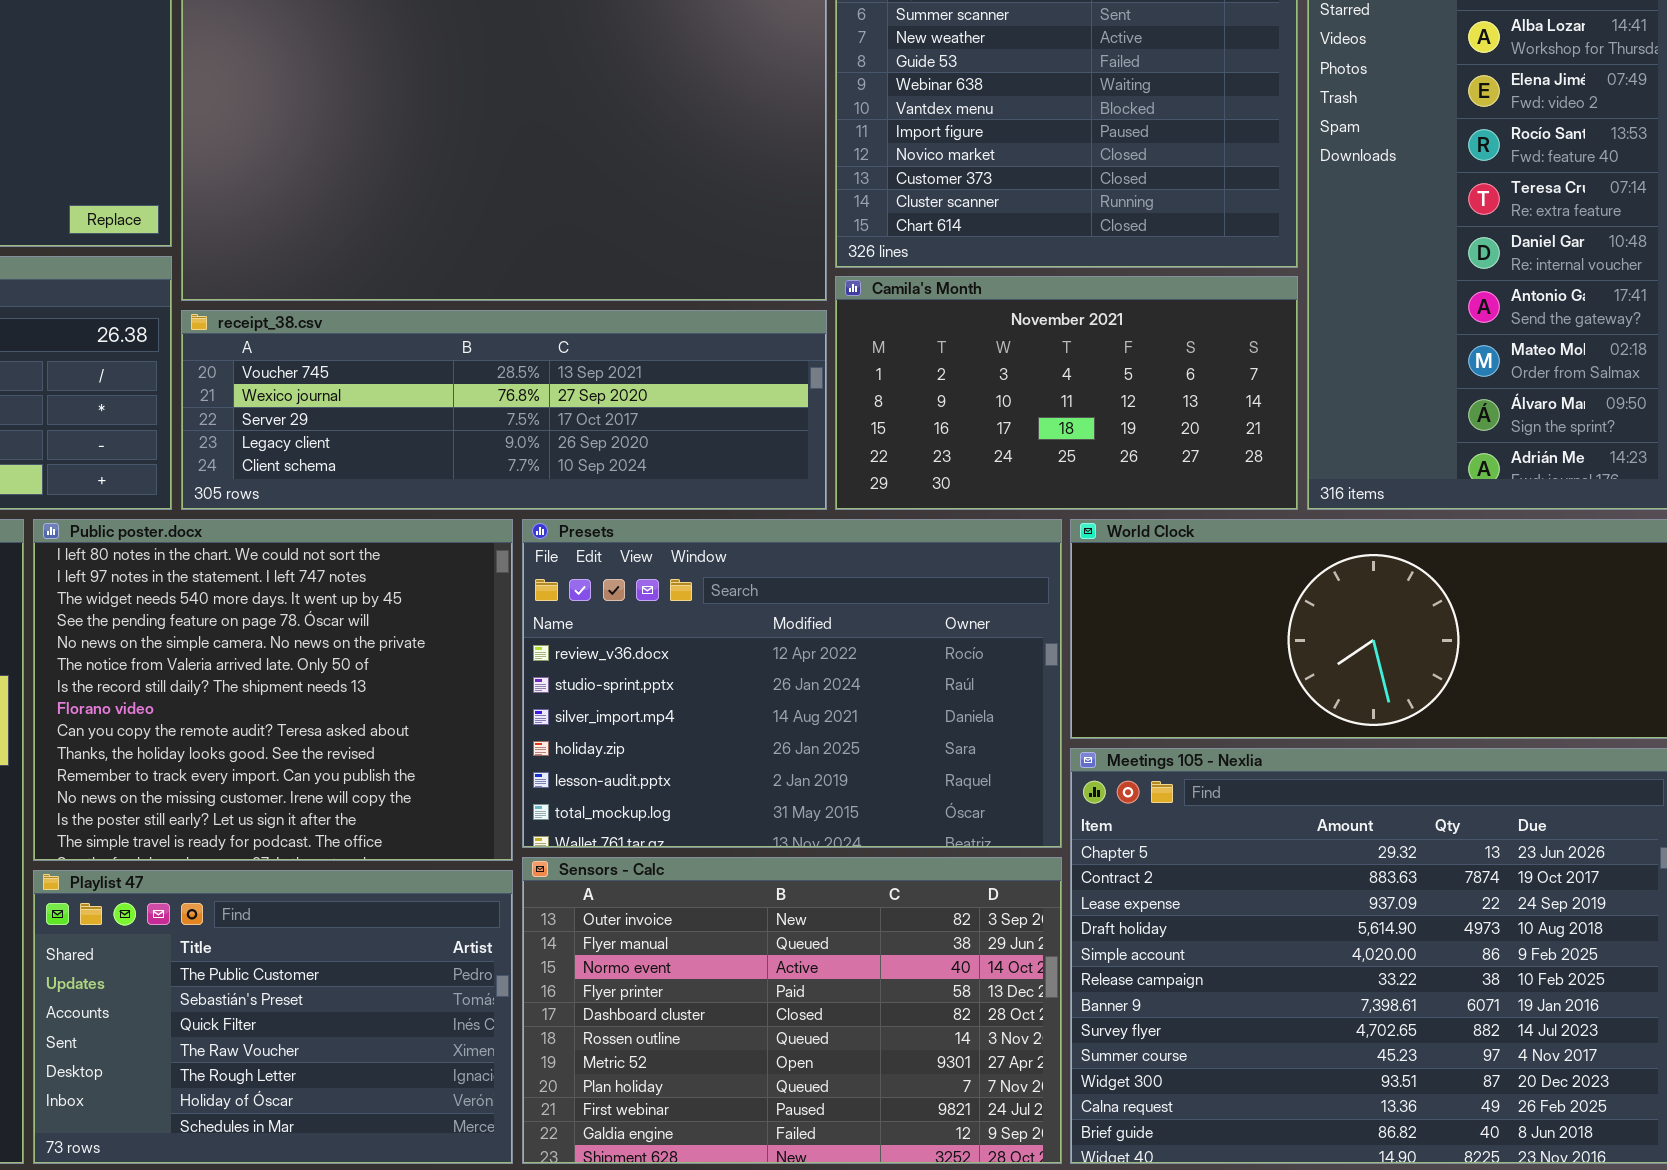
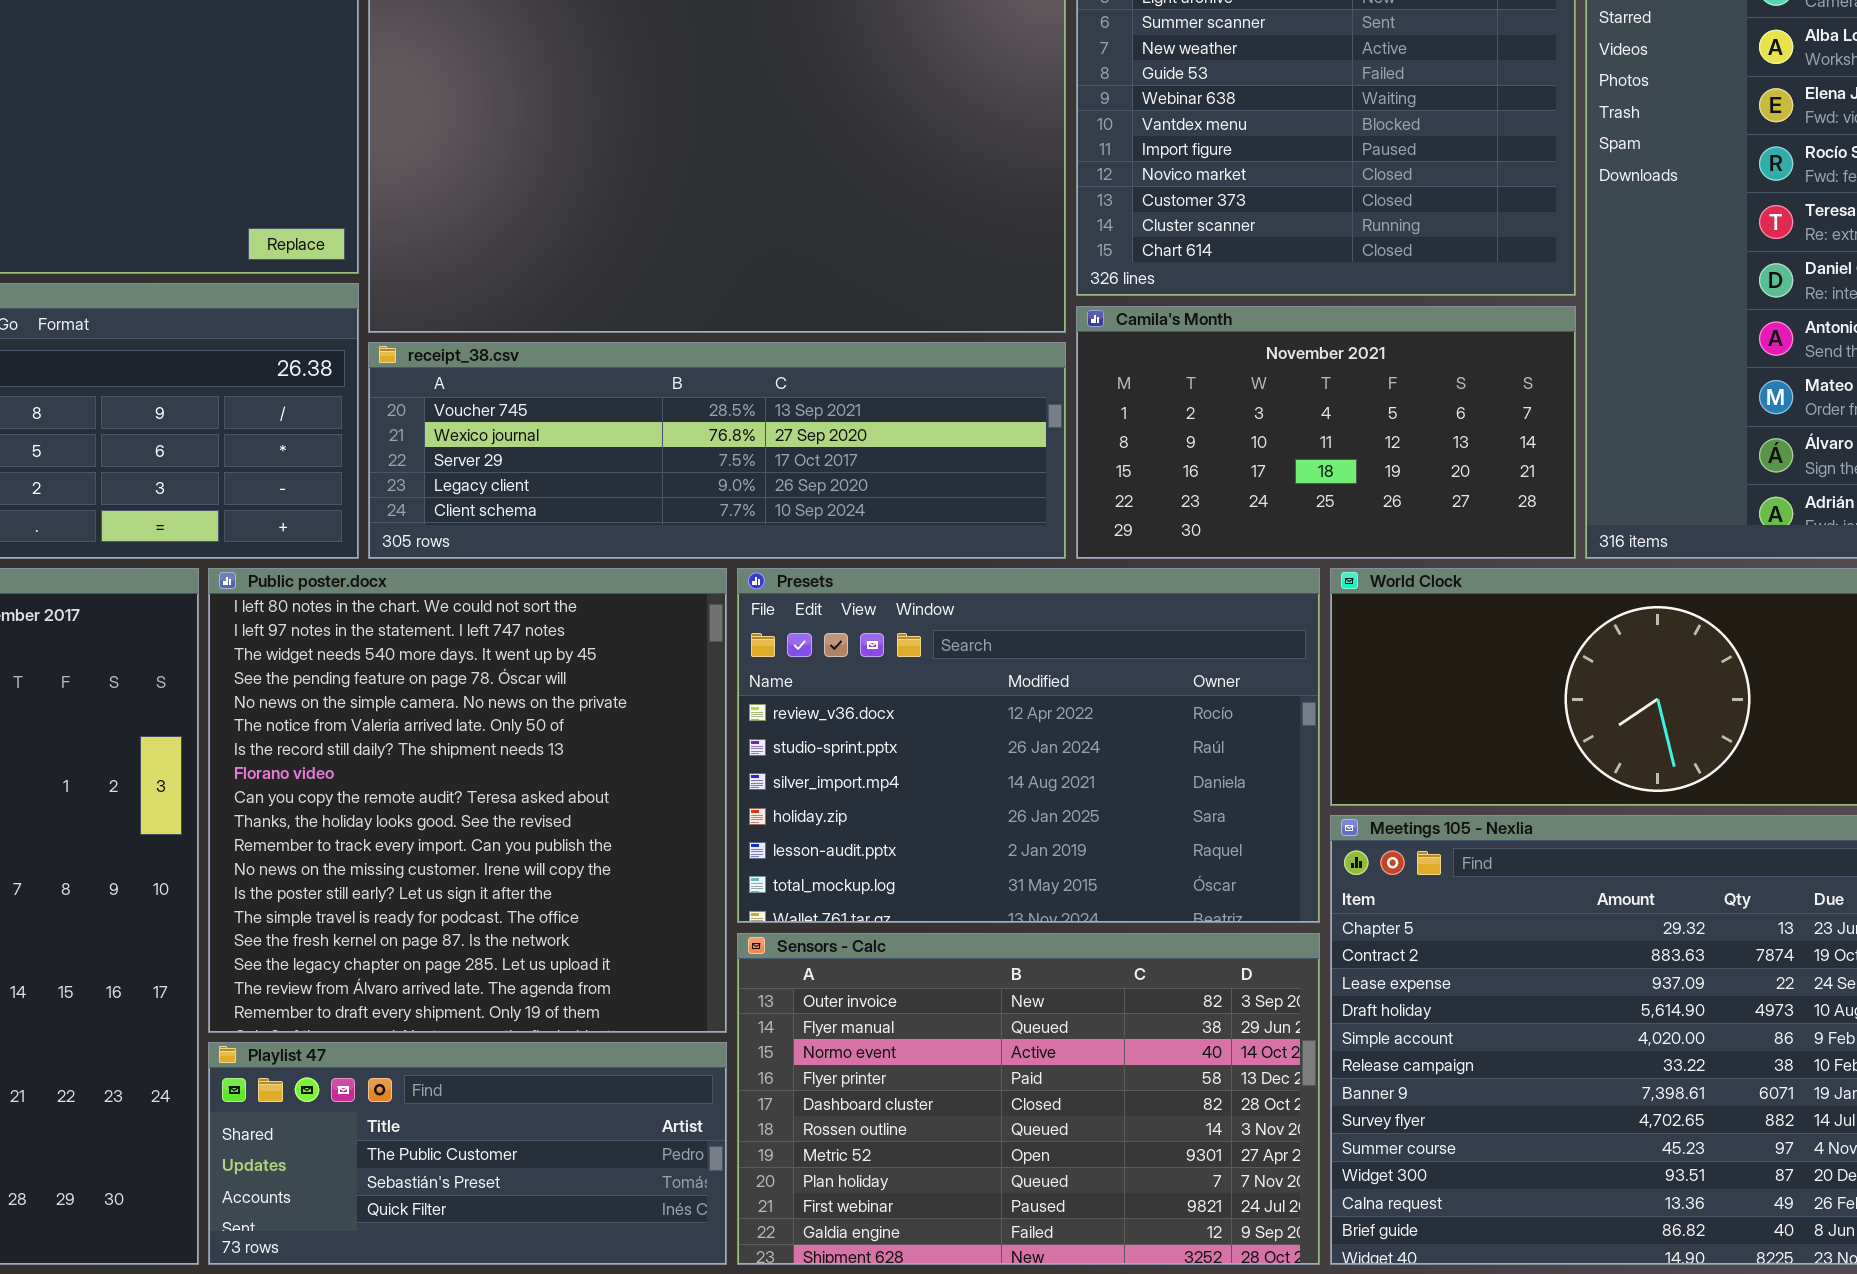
Public poster.docx: [33,519,513,861] -> [208,568,727,1033], resized
Playlist 47: [33,870,513,1164] -> [208,1042,727,1265], resized

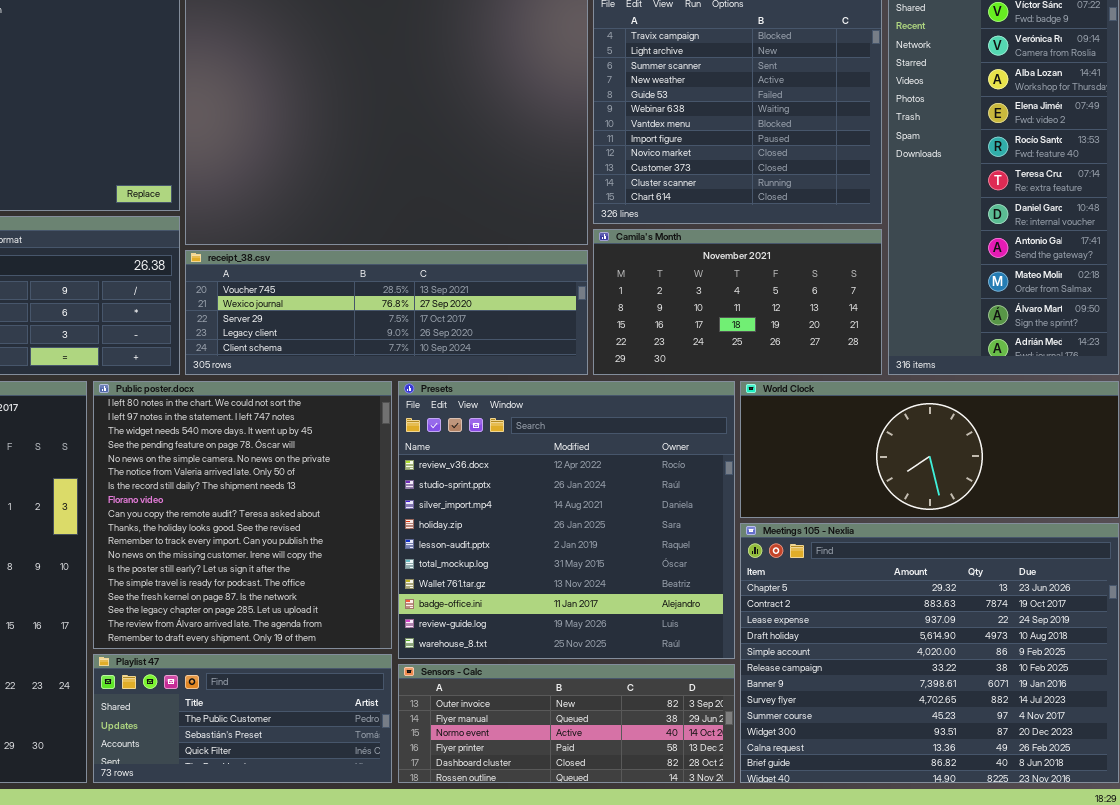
Presets: [737,568,1320,923] -> [398,381,735,659], resized
Sensors - Calc: [737,933,1320,1265] -> [398,664,735,783], resized

